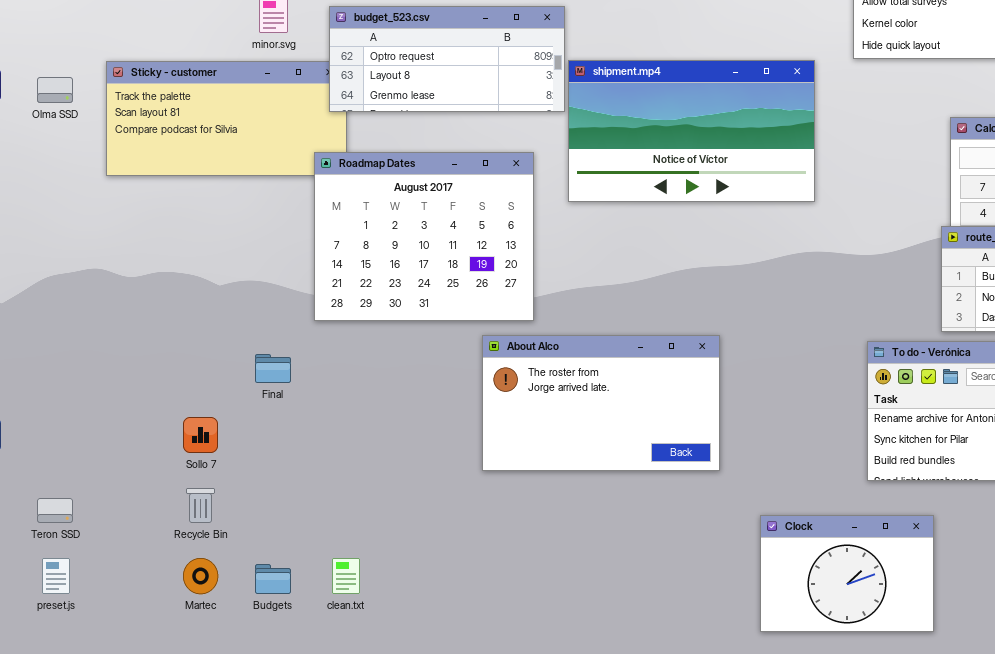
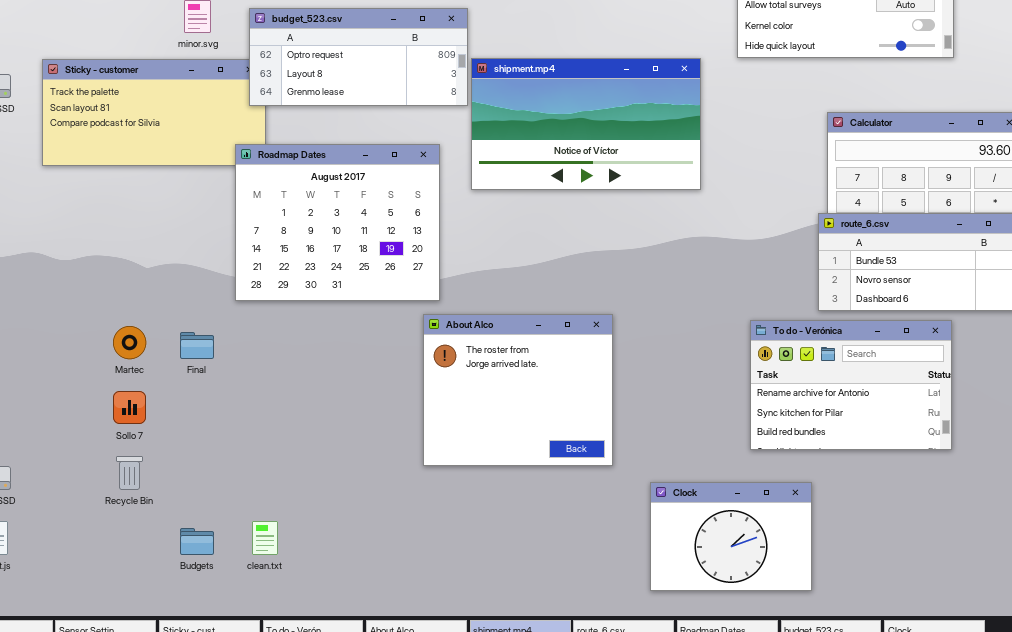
About Alco: [482,335,720,471] -> [423,314,613,466], resized
Martec: [183,558,218,594] -> [113,326,146,359], moved

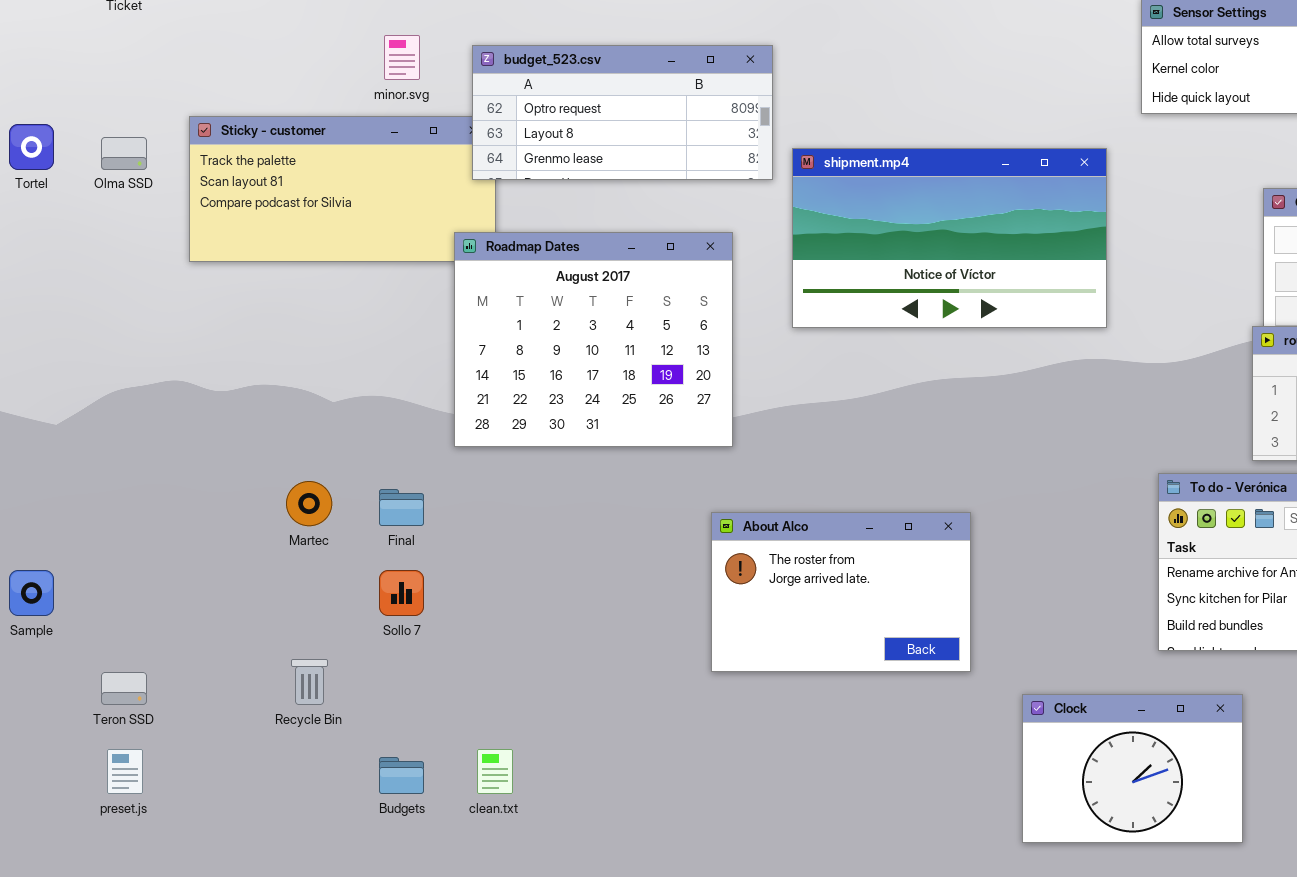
shipment.mp4: [471,58,701,190] -> [792,148,1107,328], moved
About Alco: [423,314,613,466] -> [711,512,971,672], resized
Sollo 7: [113,391,146,424] -> [379,570,424,616], moved

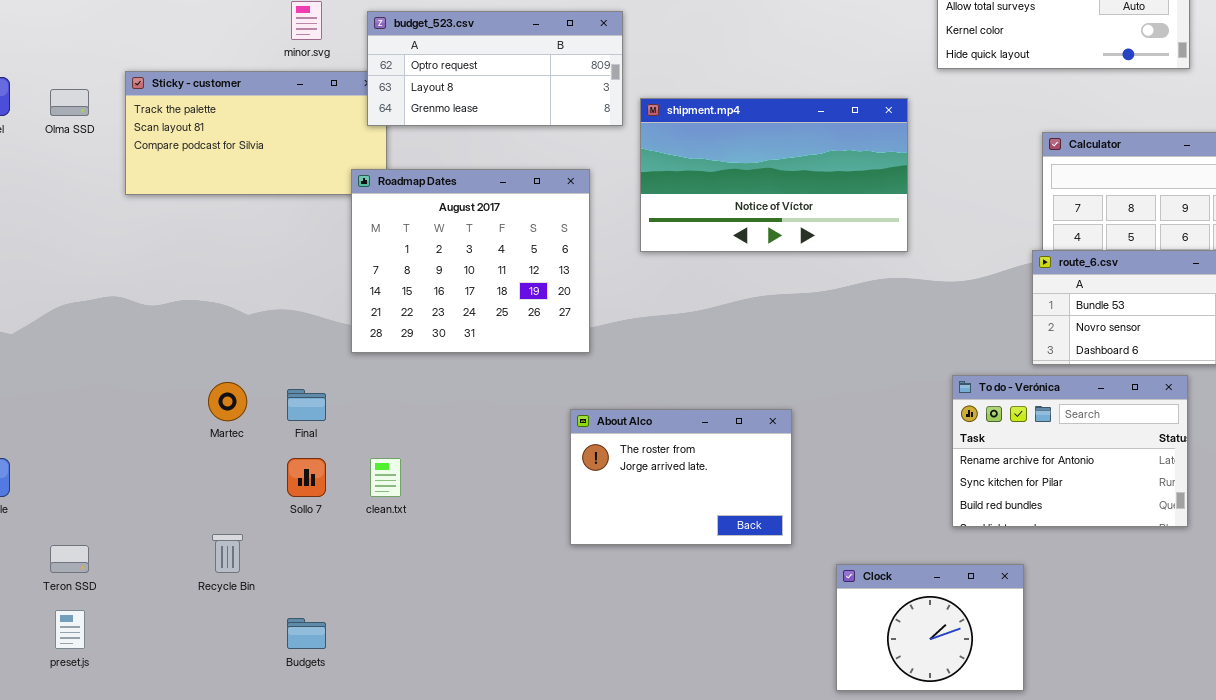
clean.txt: [477,749,513,794] -> [370,458,401,497], moved

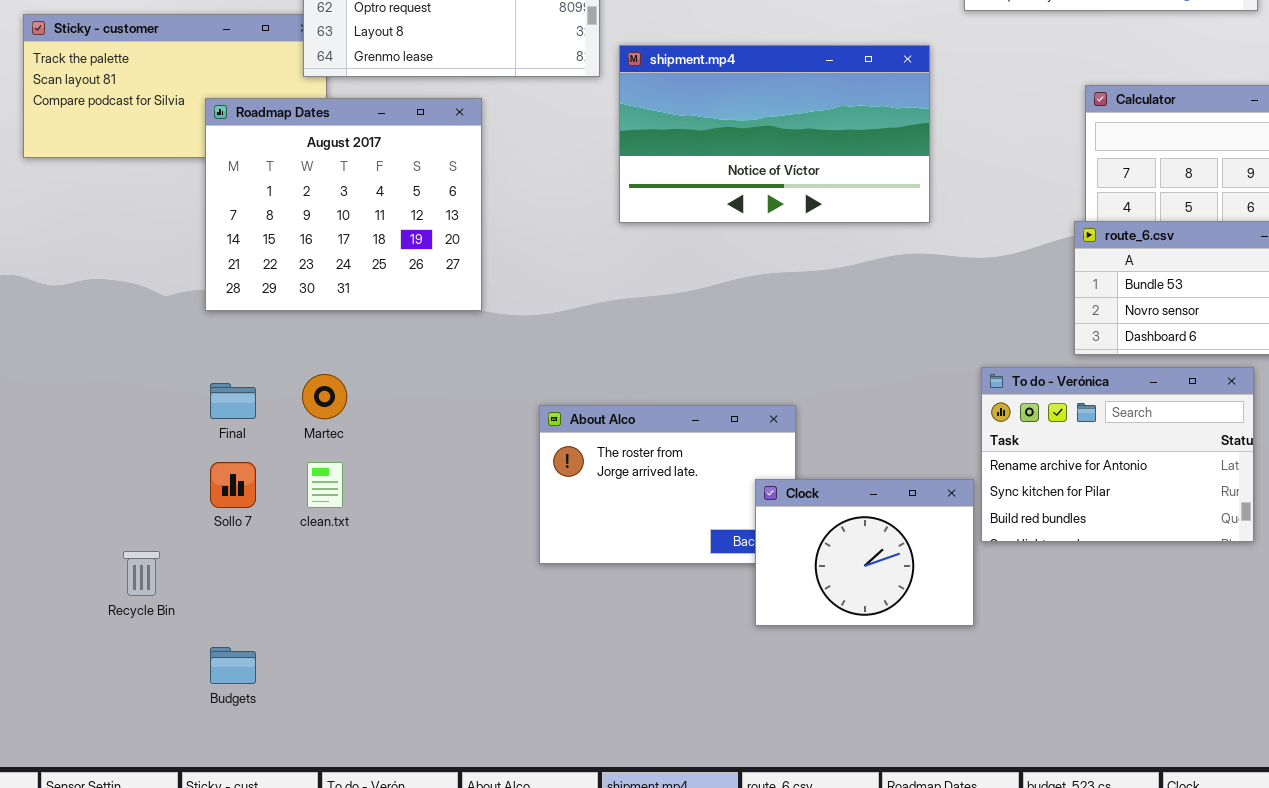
Roadmap Dates: [351,169,590,353] -> [205,98,482,311], moved
Martec: [208,382,247,421] -> [302,374,347,419], moved
Clock: [836,564,1024,691] -> [755,479,974,626], moved

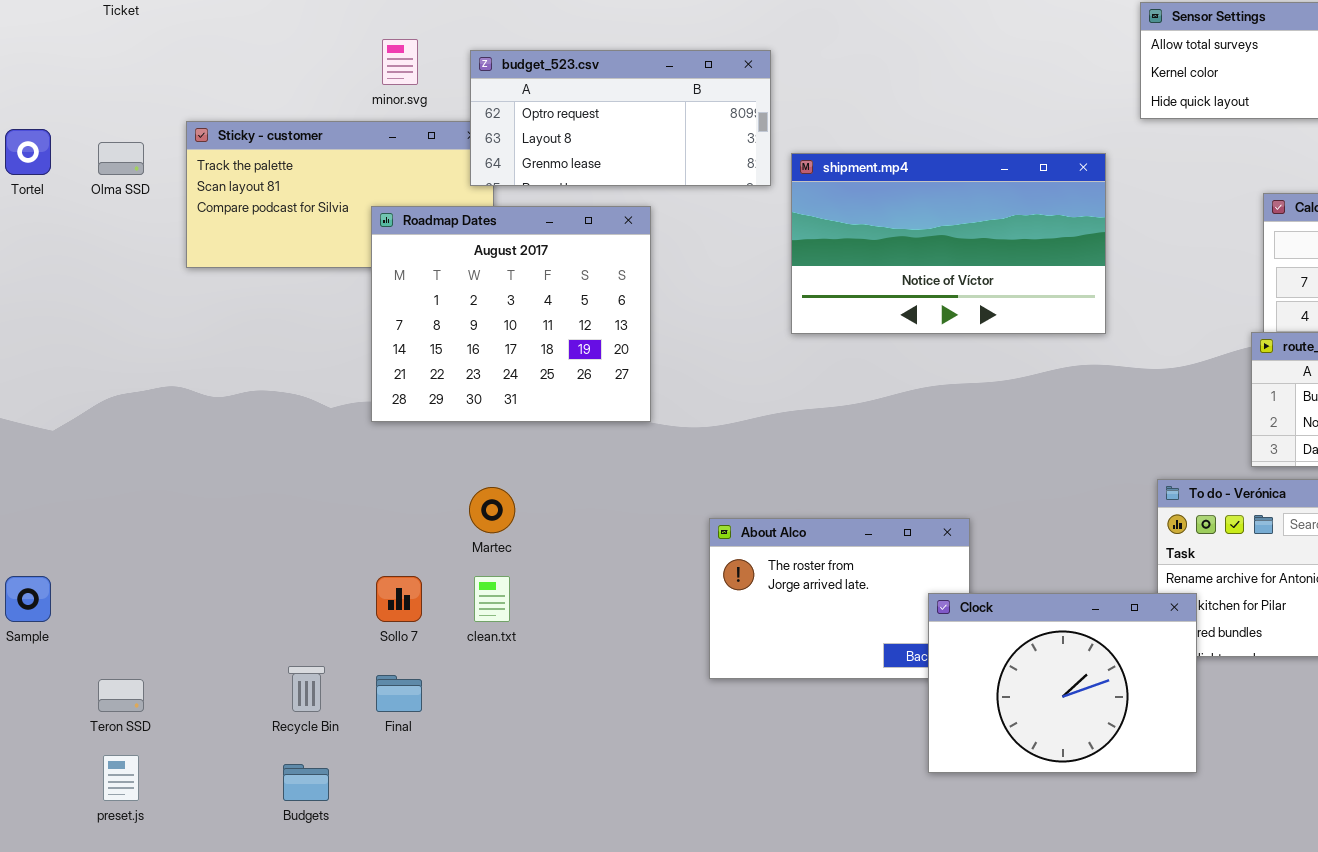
Final: [210,383,256,419] -> [376,675,422,712], moved
Clock: [755,479,974,626] -> [928,593,1197,773], resized
Budgets: [210,647,256,684] -> [283,764,329,801], moved

